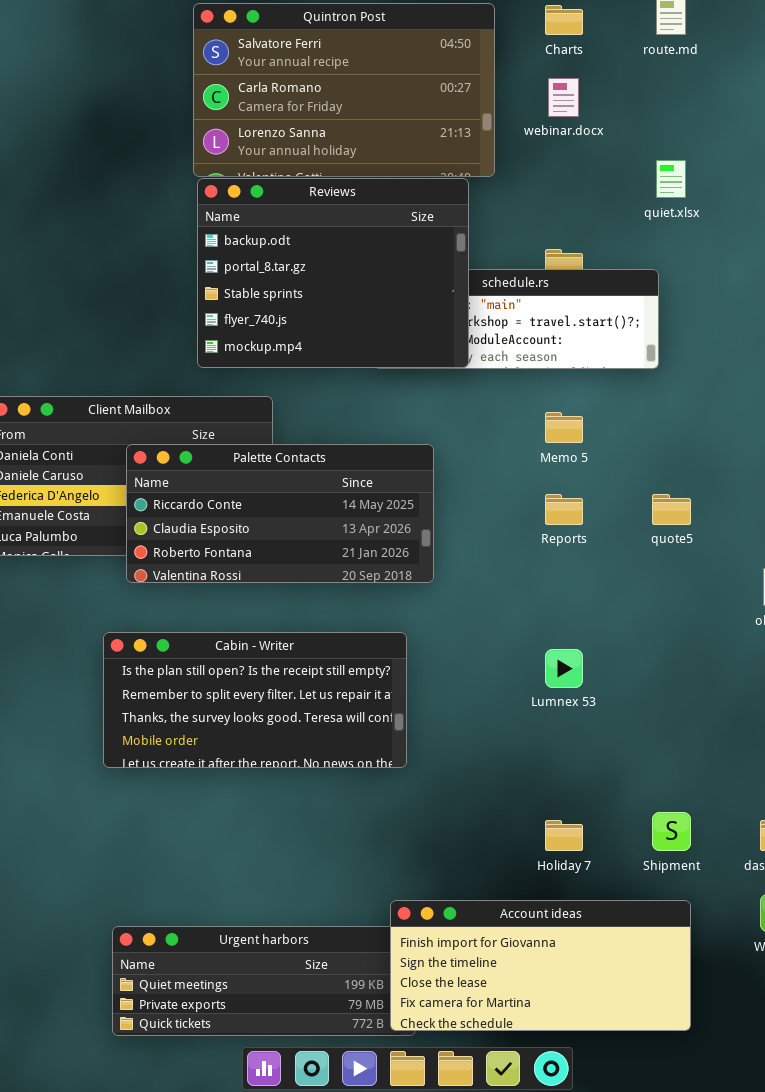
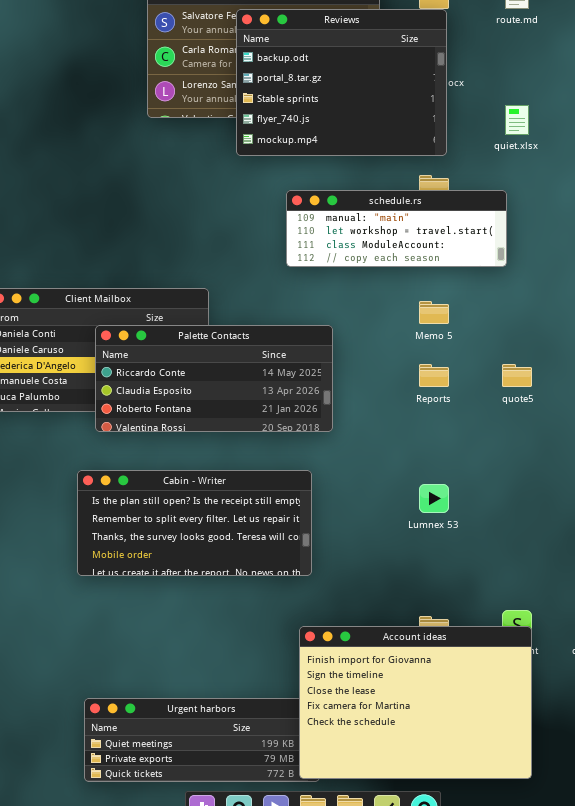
Reviews: [197,178,469,368] -> [236,9,447,156], moved
Account ideas: [390,900,691,1031] -> [299,626,532,779], resized

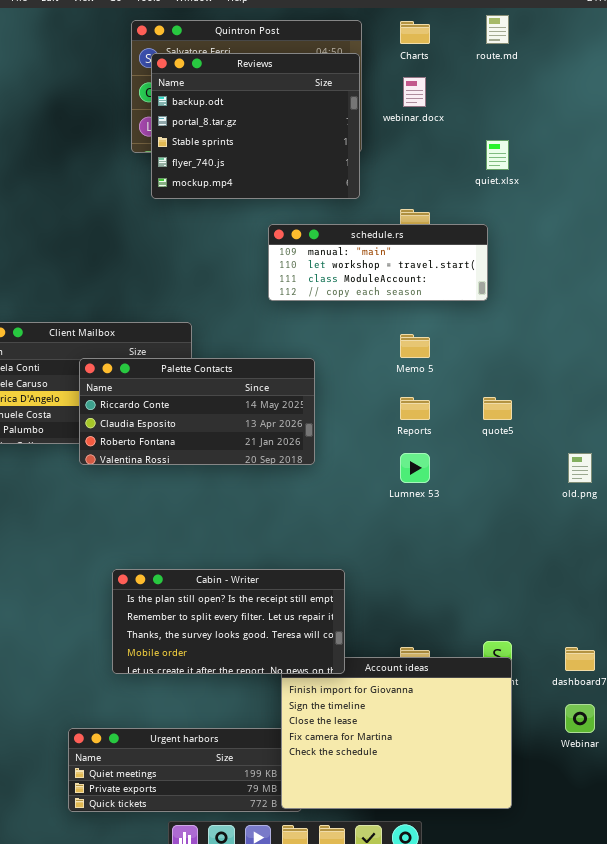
Reviews: [236,9,447,156] -> [151,53,360,199], moved
Cabin - Writer: [77,470,312,576] -> [112,569,345,674], moved
Lumnex 53: [419,484,449,513] -> [400,453,430,483], moved

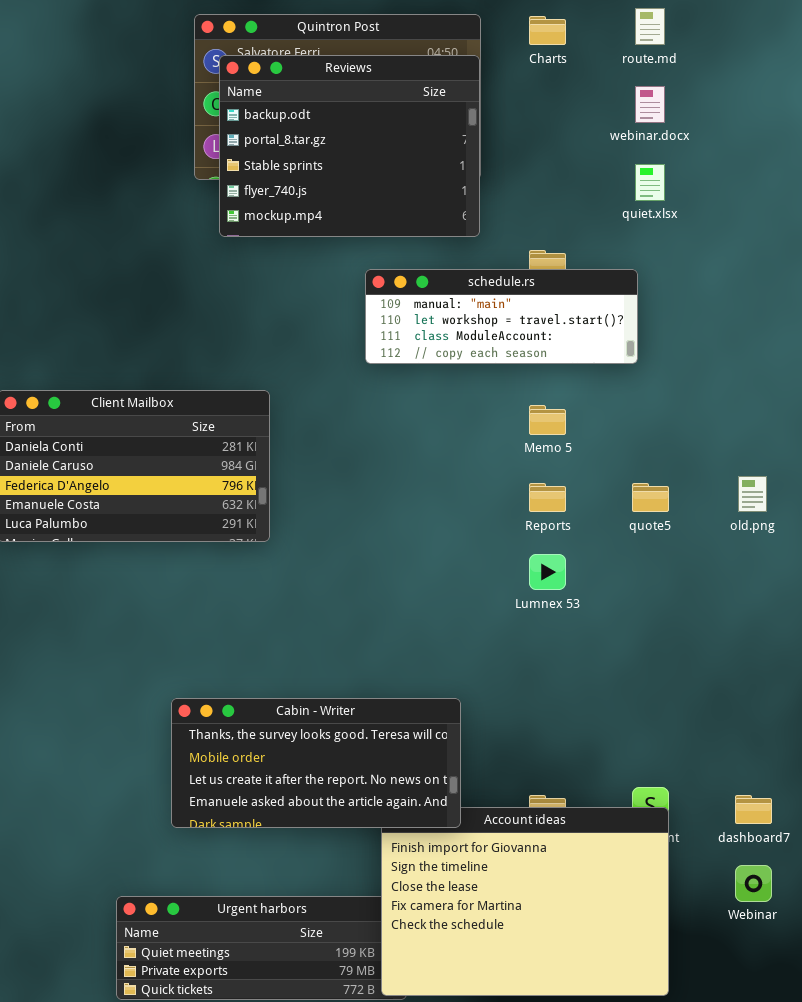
webinar.docx: [403,77,426,107] -> [635,86,665,123], moved
Palette Contacts: [79,358,315,465] -> none, closed
old.png: [568,453,592,483] -> [738,476,767,512], moved
Cabin - Writer: [112,569,345,674] -> [171,698,461,828], scrolled down 2 rows

